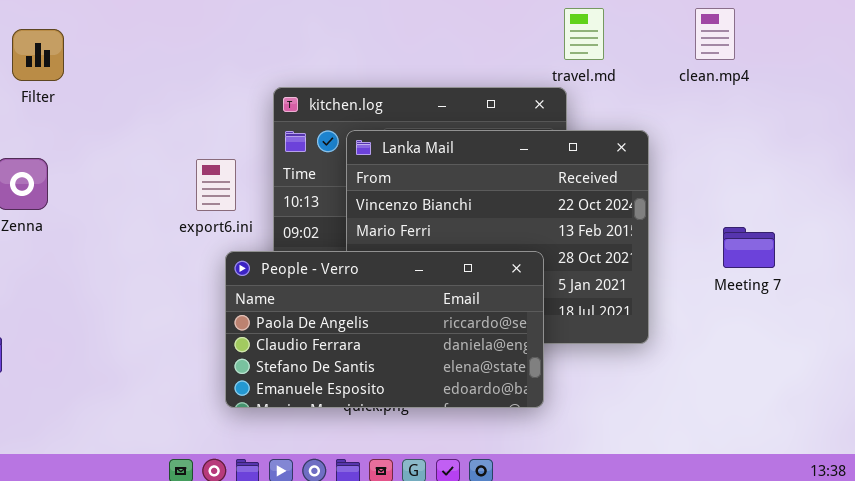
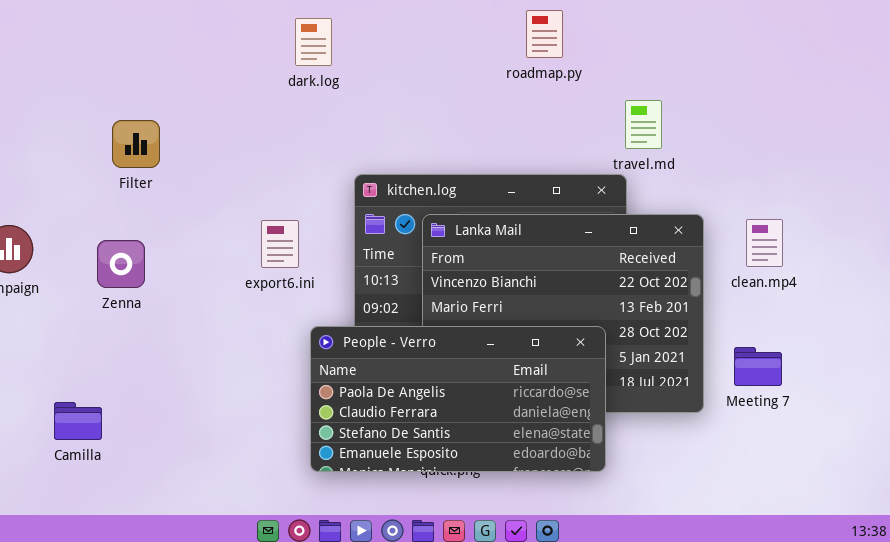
clean.mp4: [695,8,735,60] -> [746,219,783,267], moved
export6.ini: [196,159,236,211] -> [261,220,299,268], moved
Meeting 7: [723,227,775,268] -> [734,347,782,386], moved

